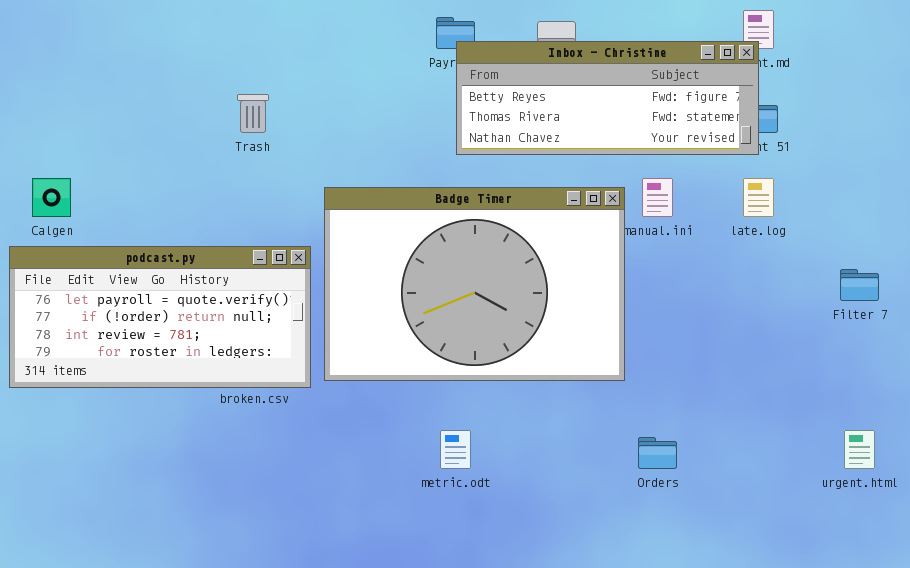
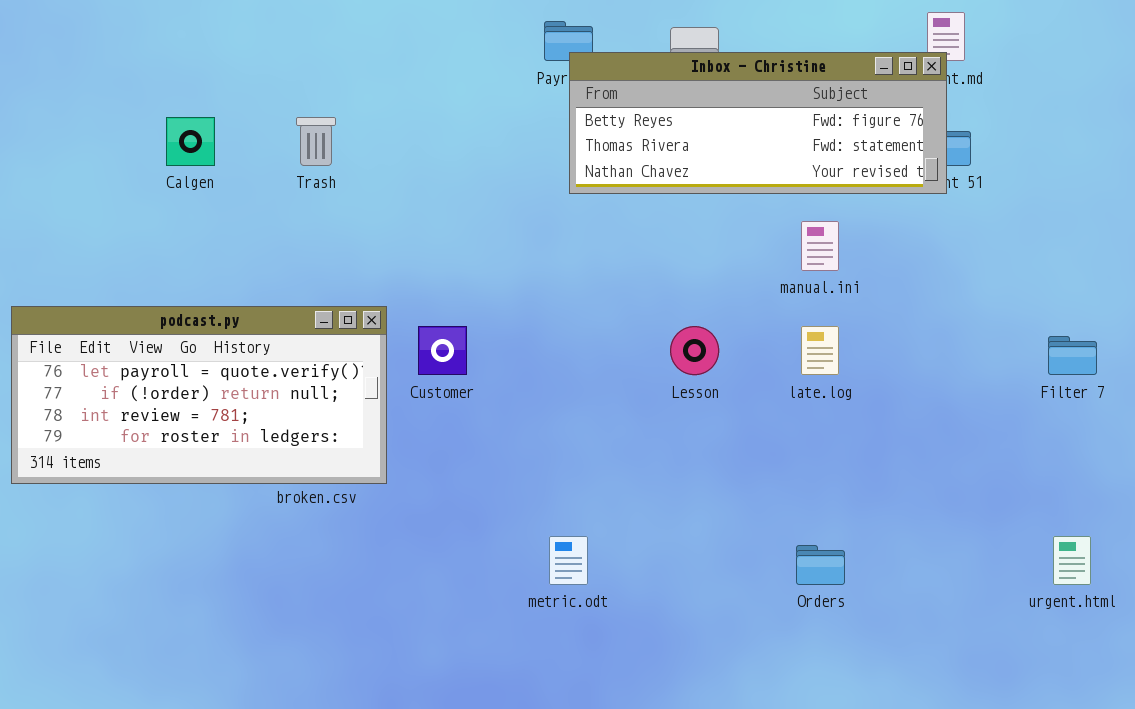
Calgen: [32,178,71,217] -> [166,117,215,166], moved
late.log: [743,178,774,217] -> [801,326,839,375], moved
Badge Timer: [324,187,625,381] -> none, closed

